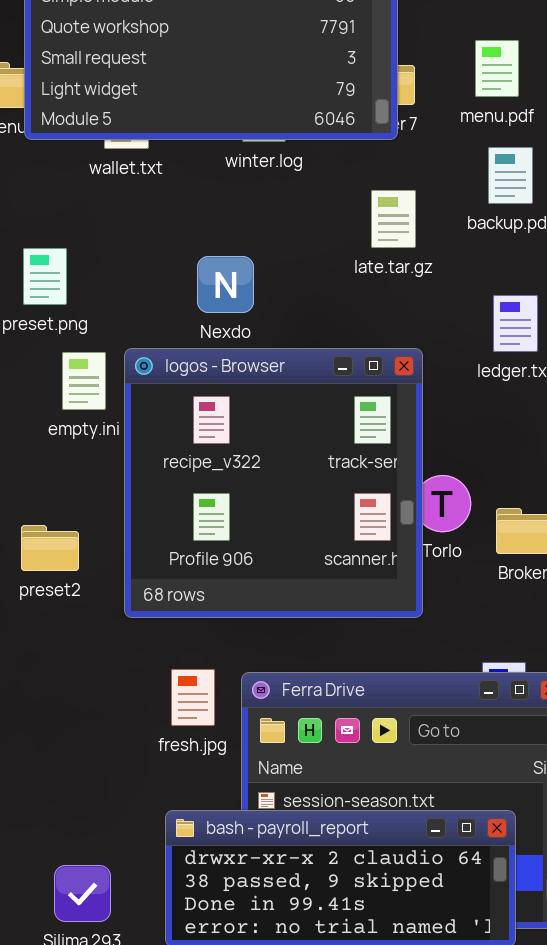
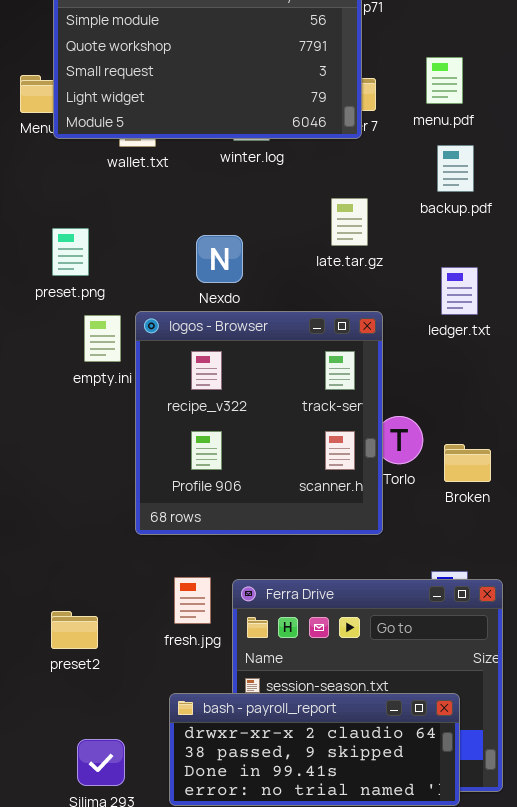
late.tar.gz: [371,190,416,248] -> [331,198,368,246], moved
preset2: [21,525,79,571] -> [51,611,98,649], moved

